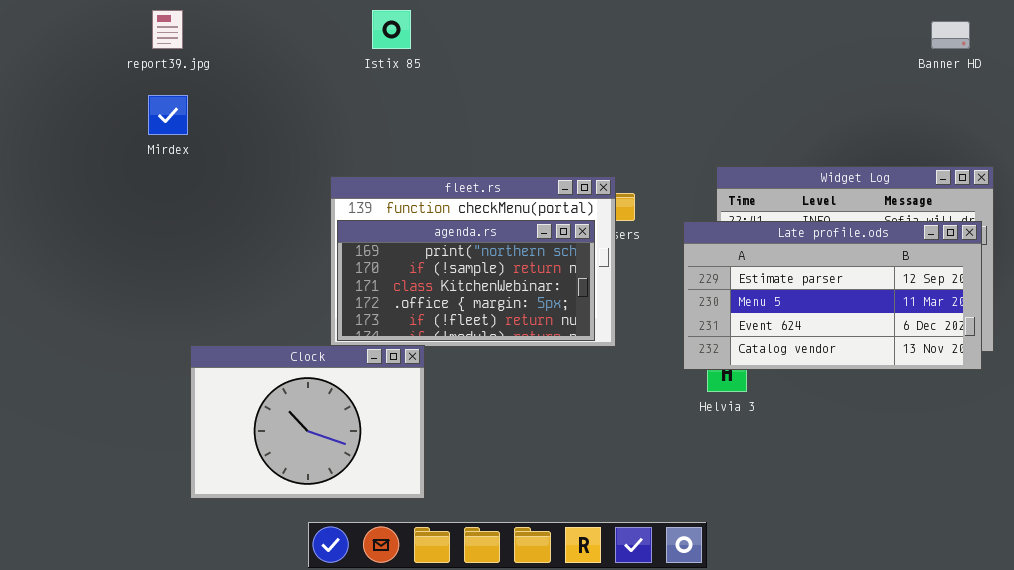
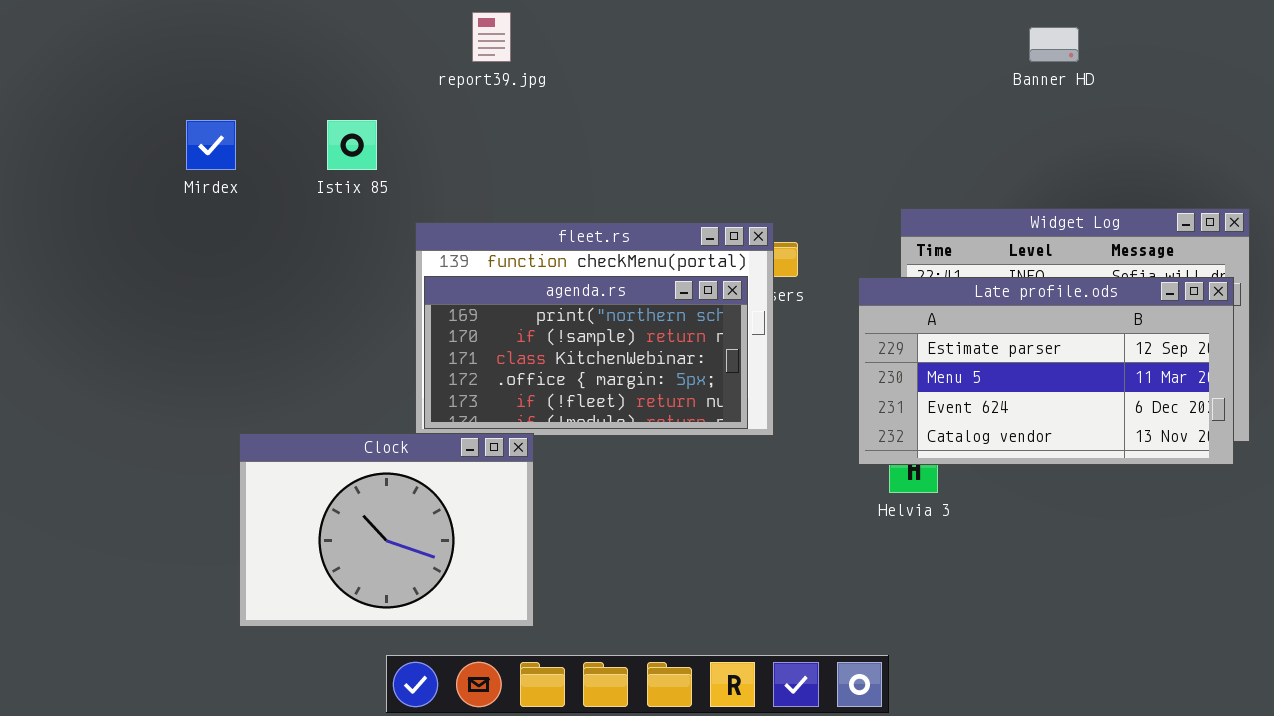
report39.jpg: [152,10,183,49] -> [472,12,511,62], moved
Istix 85: [372,10,411,49] -> [327,120,377,170], moved
Banner HD: [931,21,970,49] -> [1029,27,1079,62], moved

